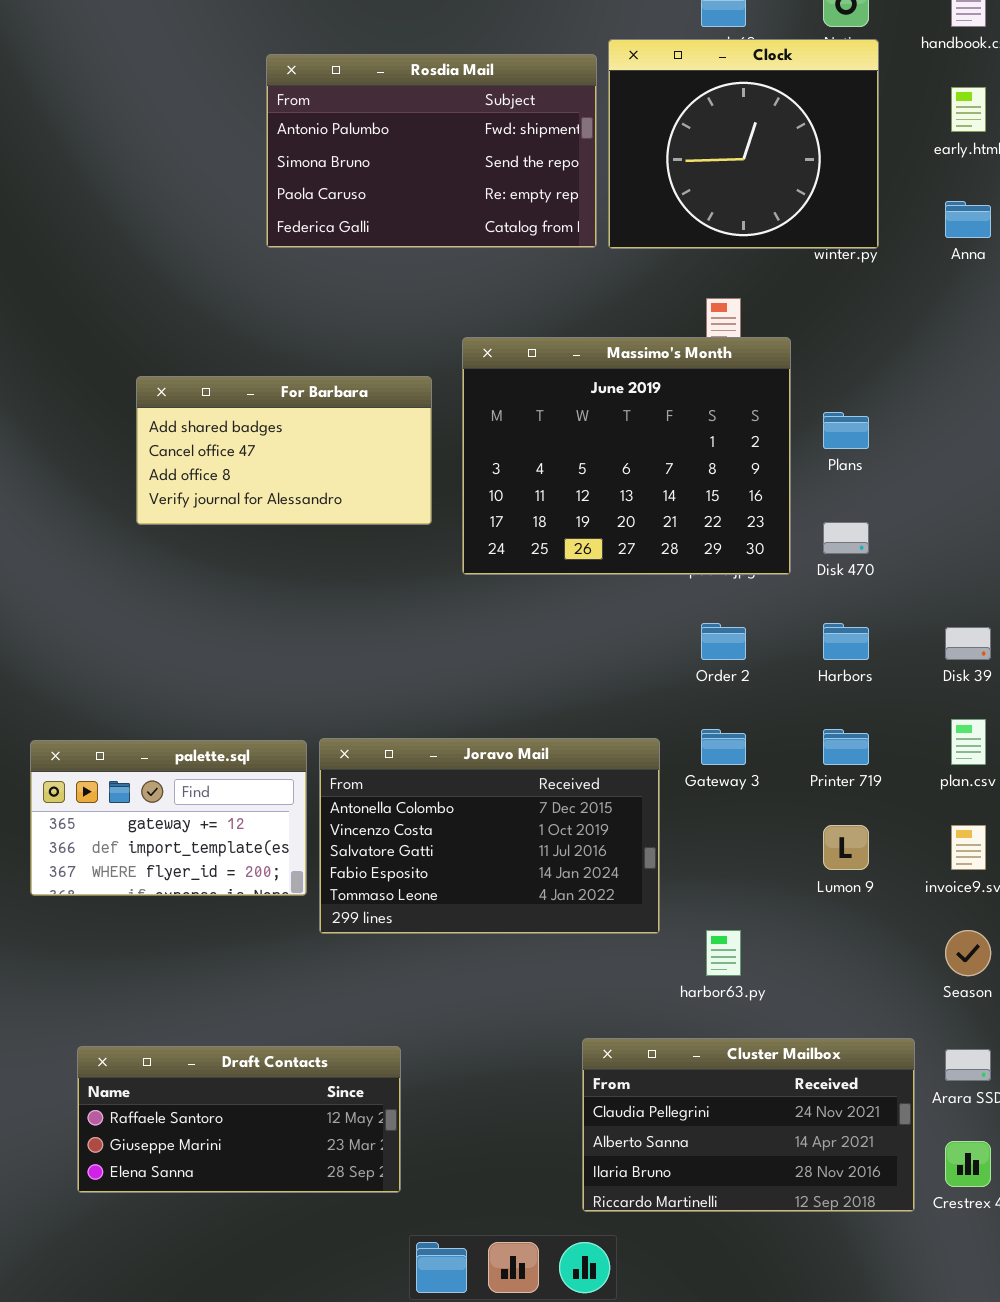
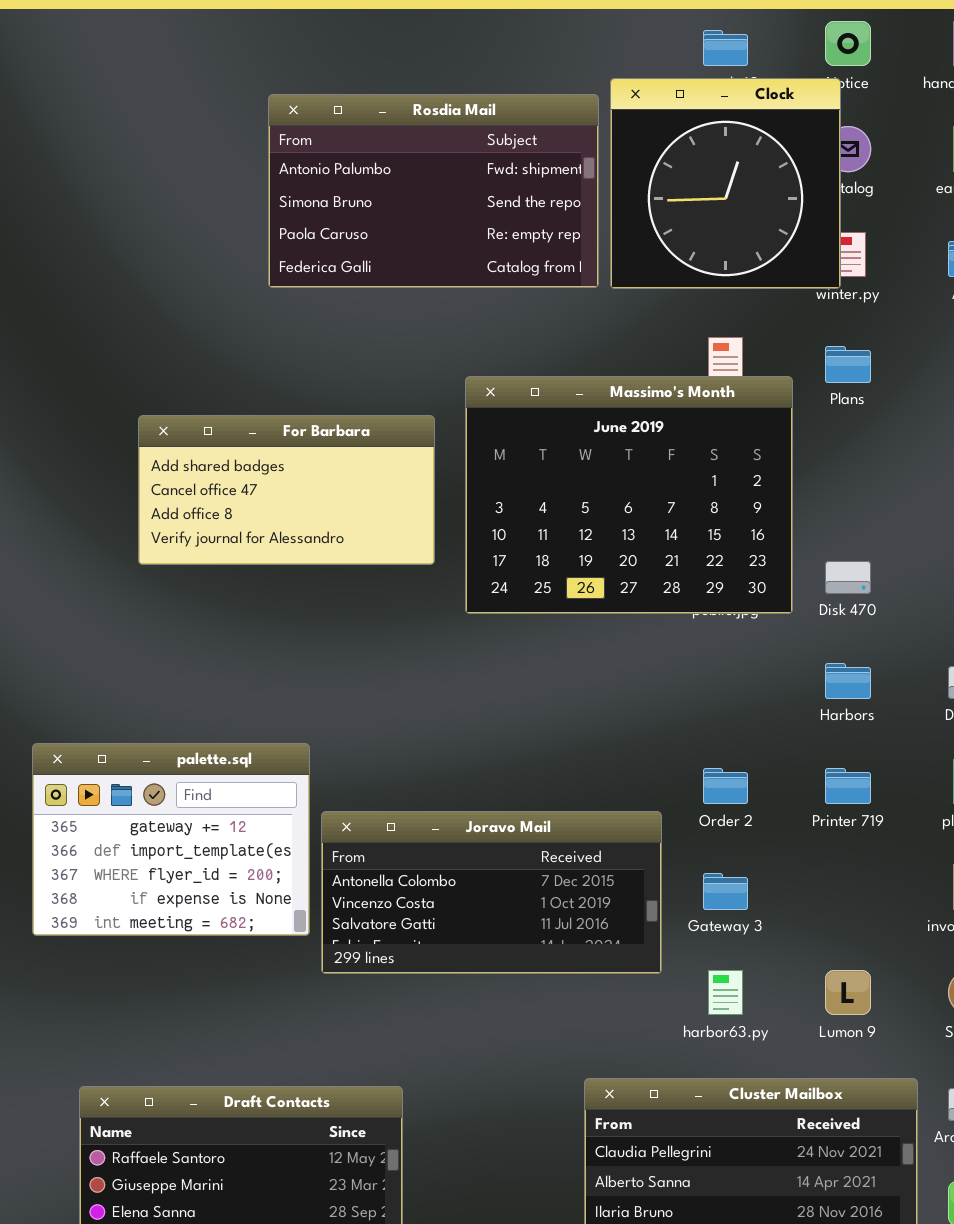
Clock: [608,39,879,249] -> [610,78,841,289], resized
Plans: [823,412,869,449] -> [825,346,871,383], moved
Order 2: [701,623,746,660] -> [703,768,748,804], moved
Gateway 3: [701,729,746,765] -> [703,873,748,910], moved
Joravo Mail: [319,738,660,934] -> [321,811,662,974], resized
palette.sql: [30,740,307,896] -> [32,743,310,936], resized
Lumon 9: [823,825,869,870] -> [825,970,871,1015], moved

